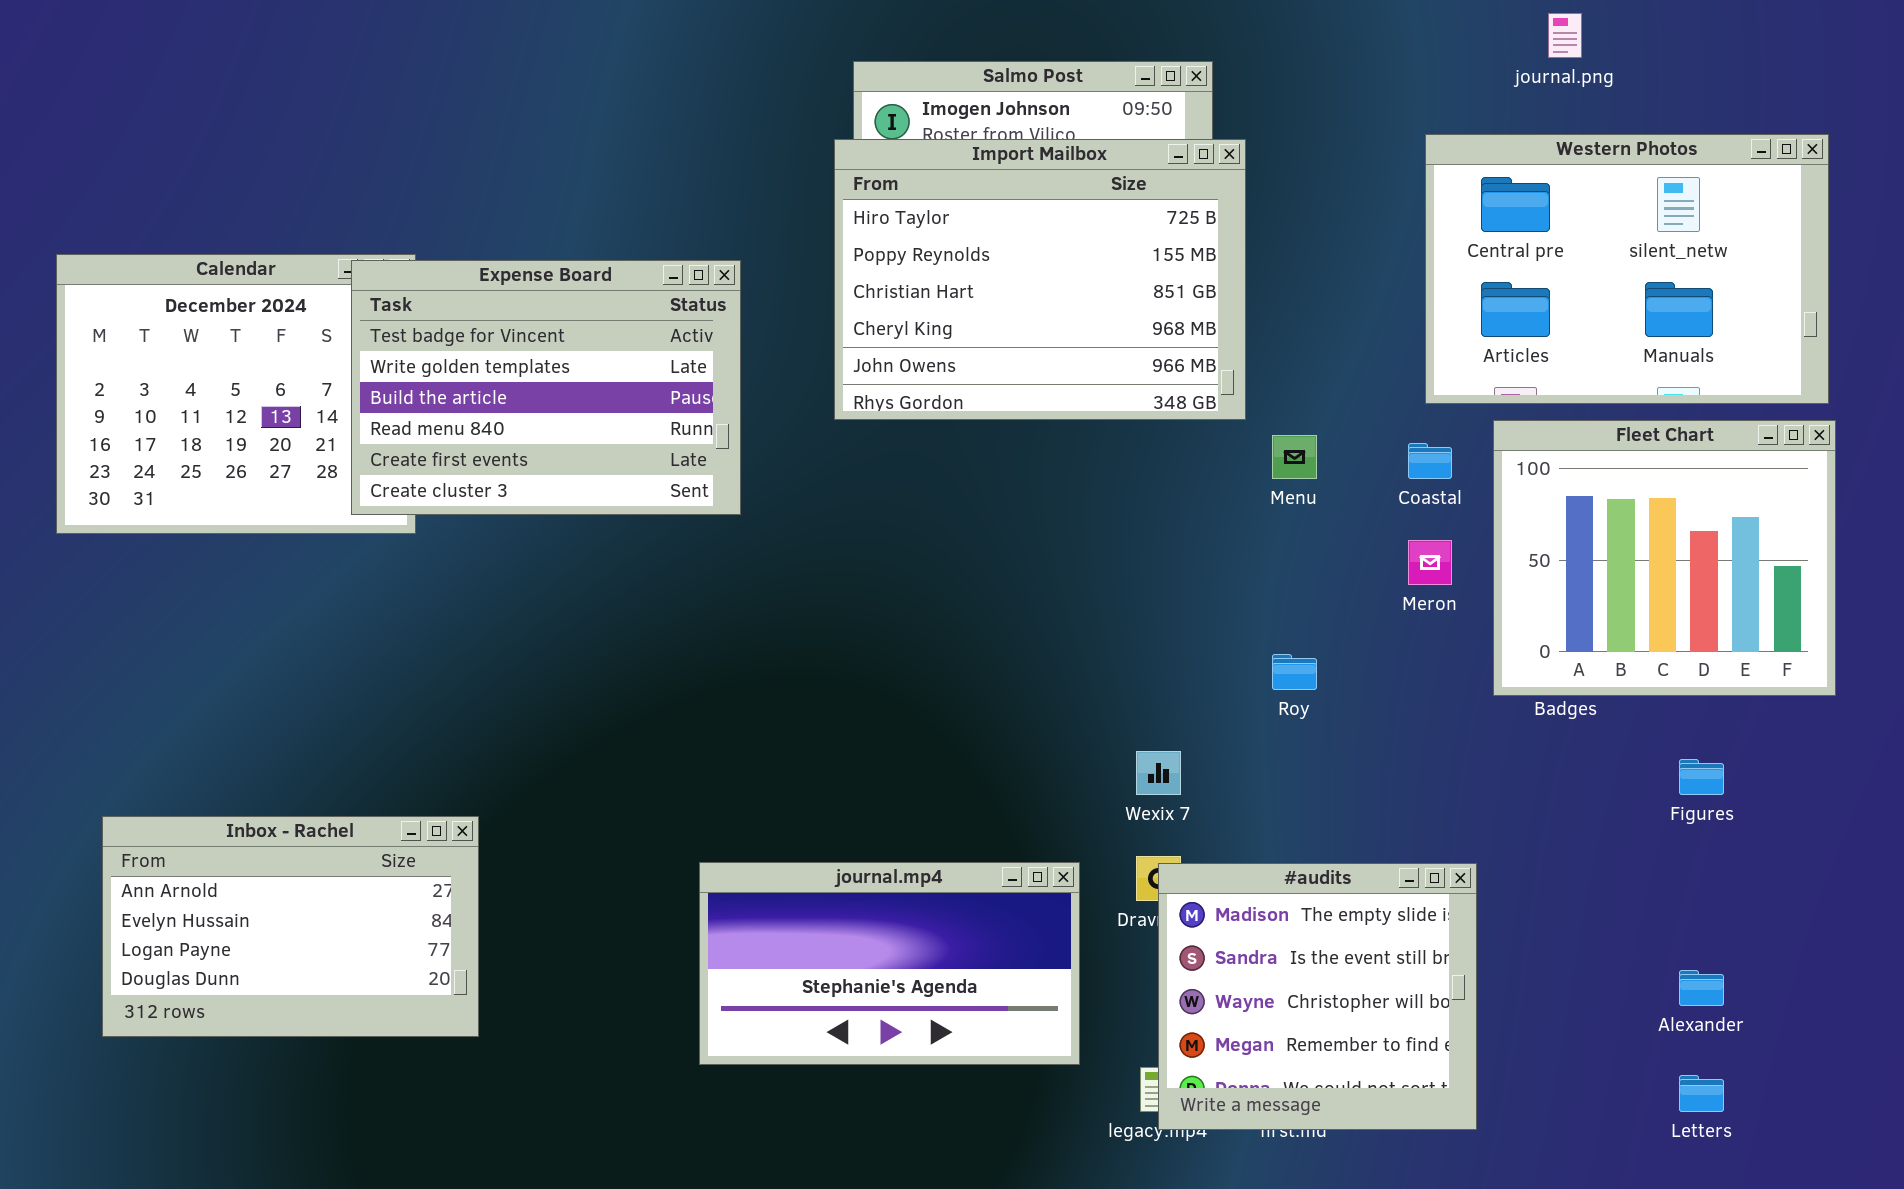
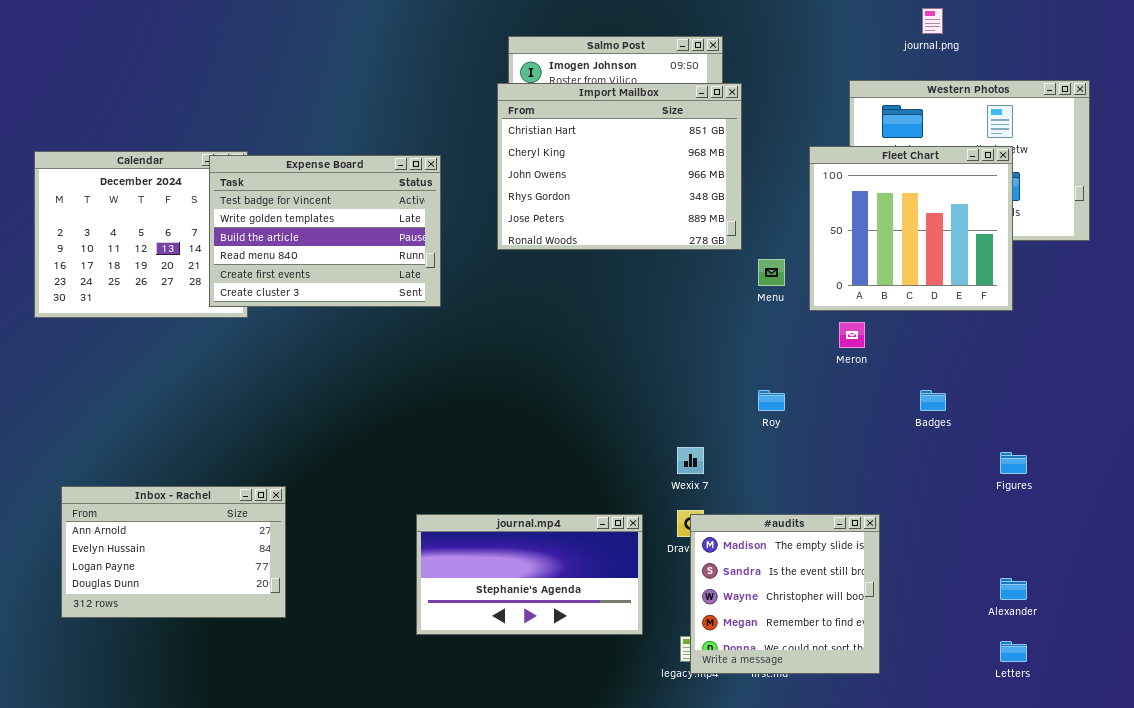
Import Mailbox: [834,139,1246,420] -> [497,83,742,250], scrolled down 2 rows
Fleet Chart: [1493,420,1836,696] -> [809,146,1013,311], moved

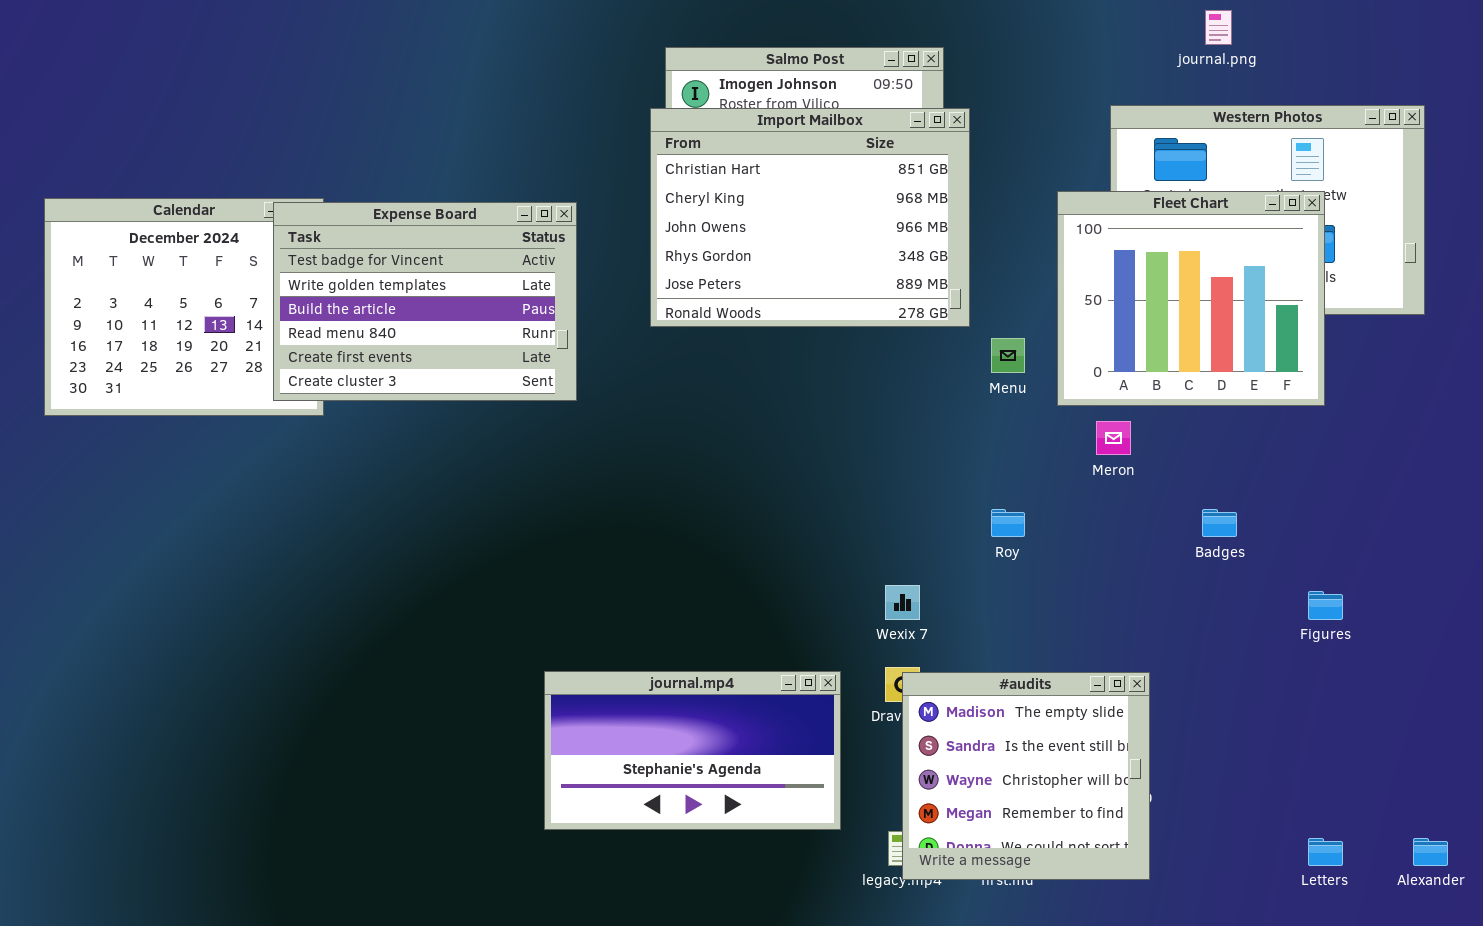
Inbox - Rachel: [61,486,286,618] -> none, closed
Alexander: [1000,578,1027,600] -> [1413,838,1448,866], moved

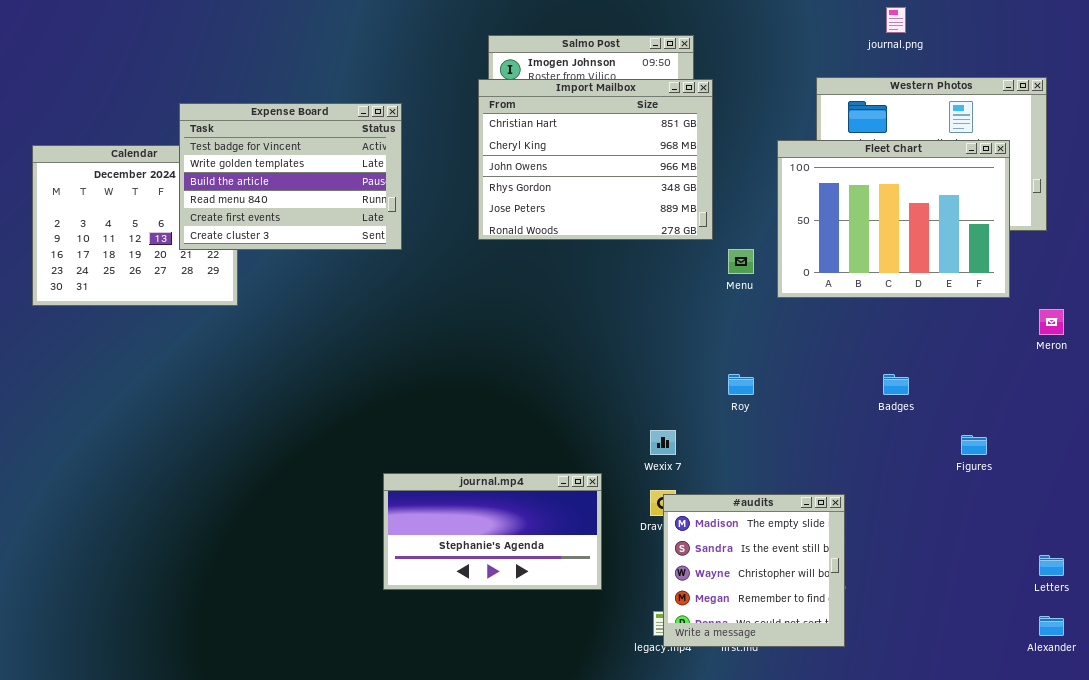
Fleet Chart: [1057,191,1325,406] -> [777,140,1010,298], resized
Expense Board: [273,202,577,401] -> [179,103,402,250], moved
Meron: [1096,421,1131,455] -> [1039,309,1064,335], moved
journal.mp4: [544,671,841,830] -> [383,473,602,590], moved
Letters: [1308,838,1343,866] -> [1039,555,1064,576], moved

